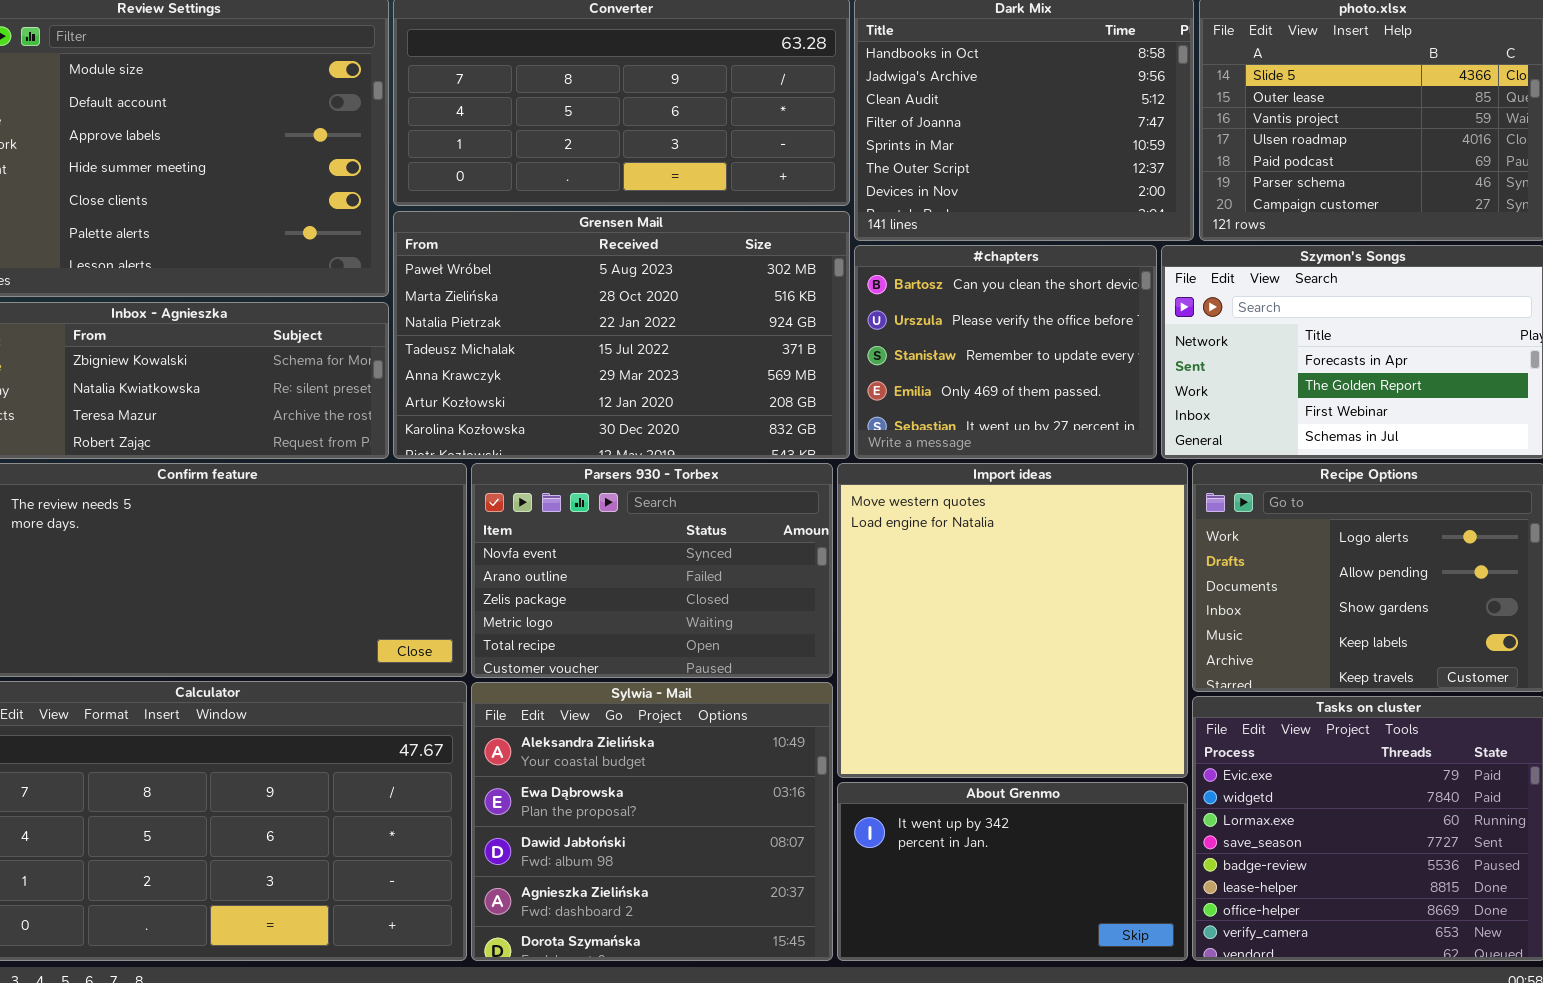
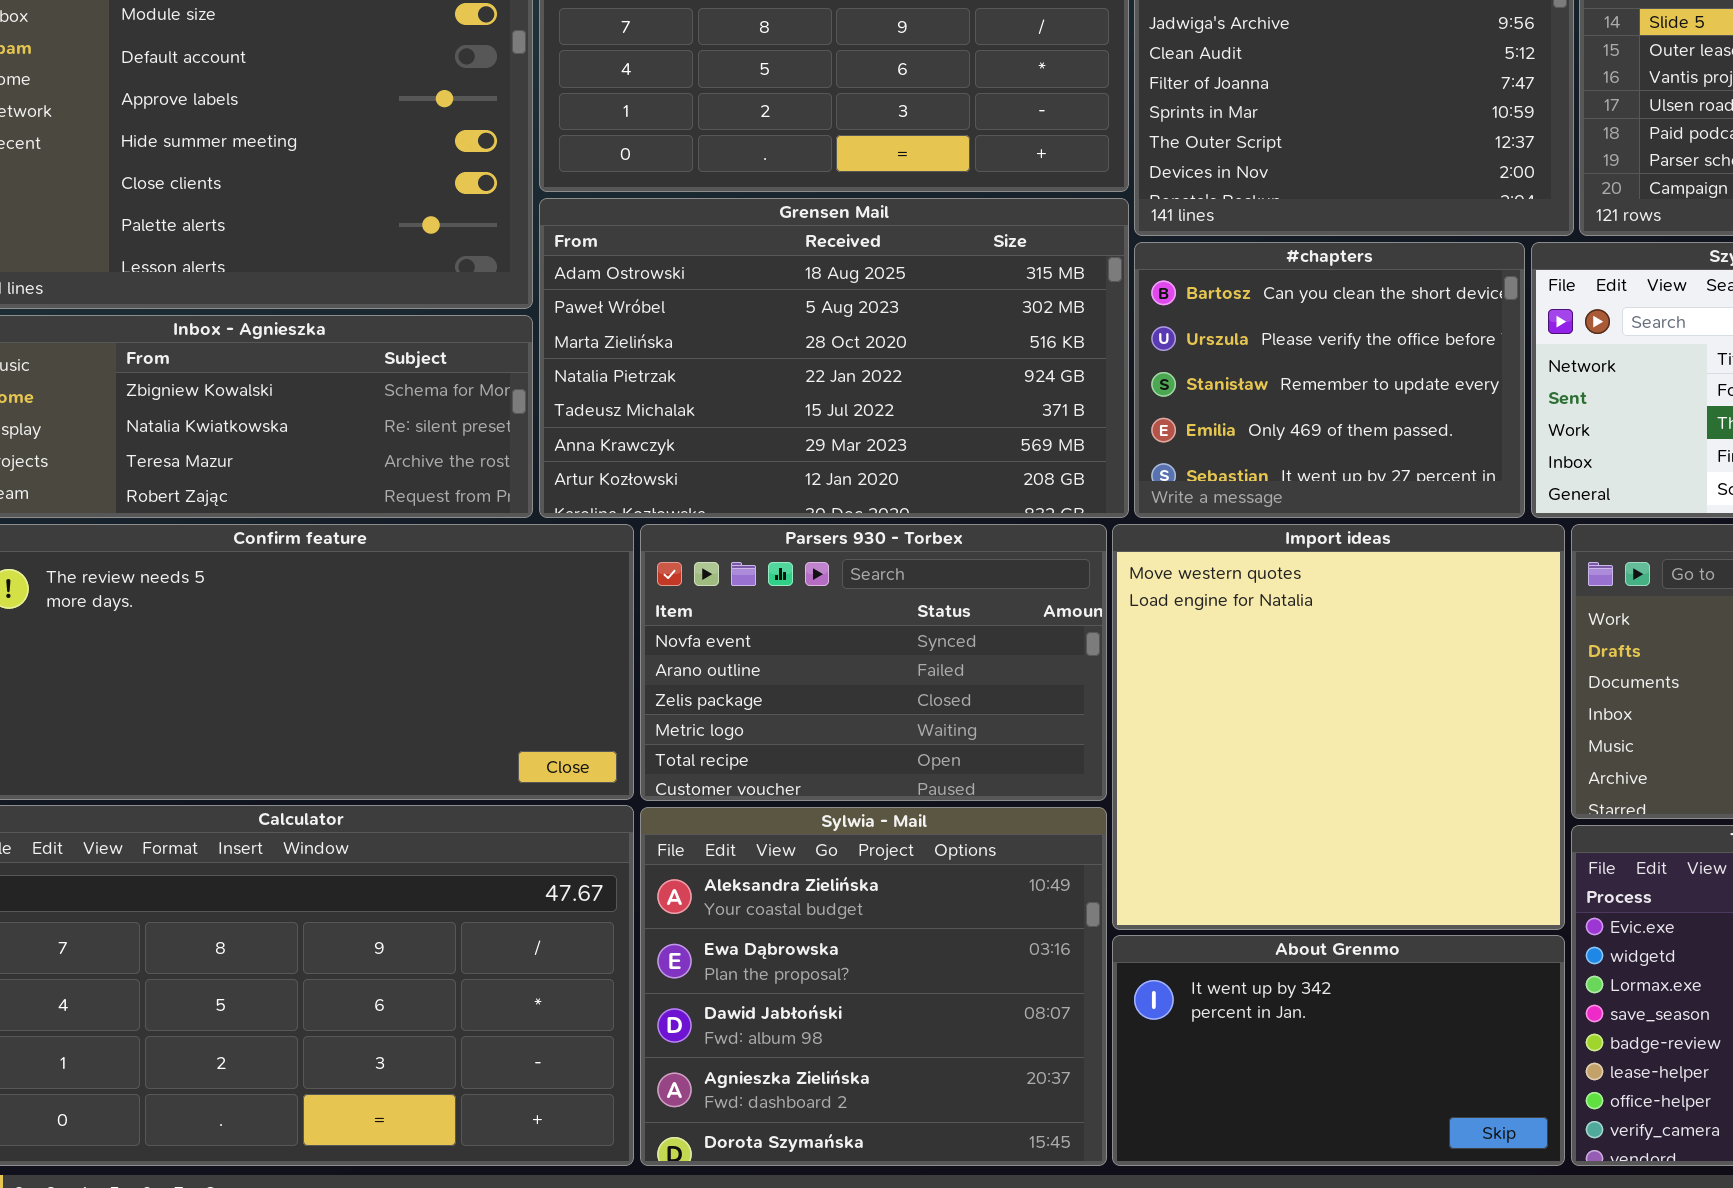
Grensen Mail: [393,211,850,459] -> [539,198,1129,518], scrolled up 1 row

